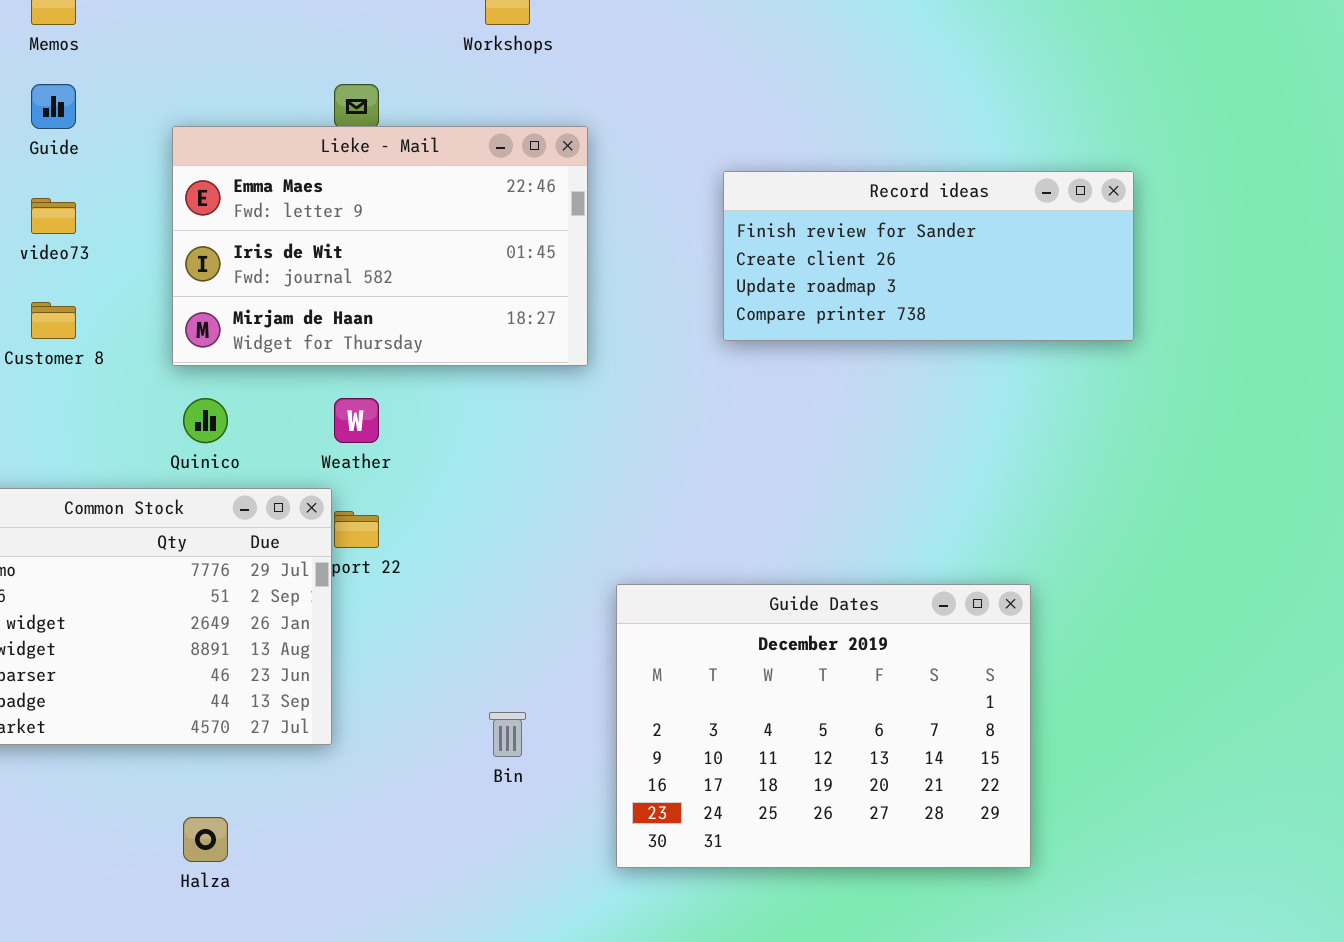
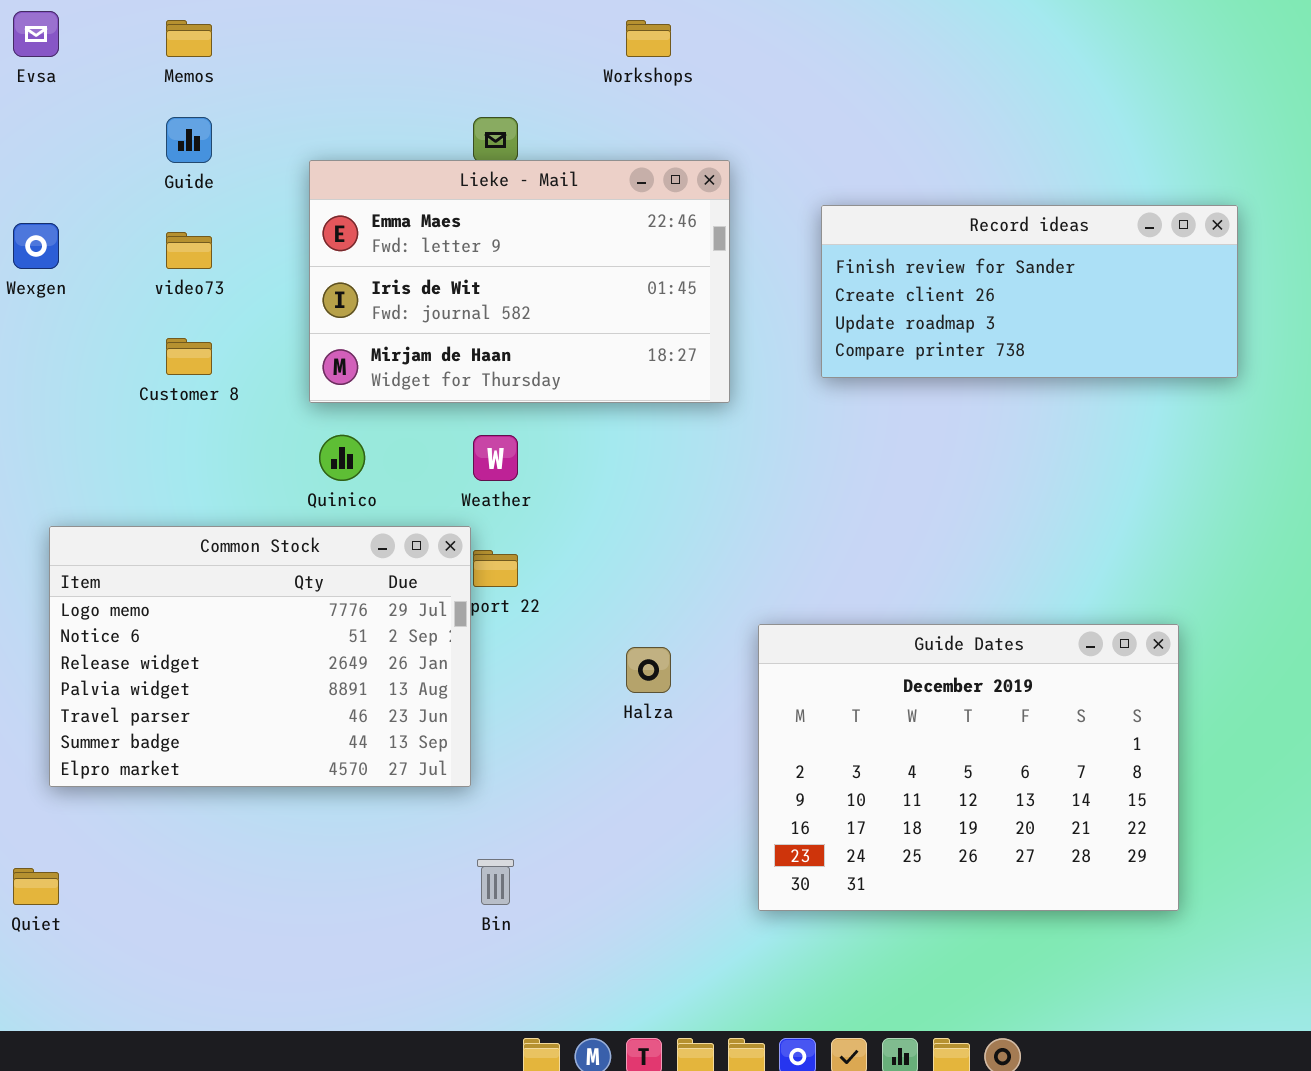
Record ideas: [723,171,1134,341] -> [821,205,1238,378], moved
Bin: [489,712,526,757] -> [477,859,514,905], moved
Halza: [183,817,228,862] -> [626,647,671,693], moved

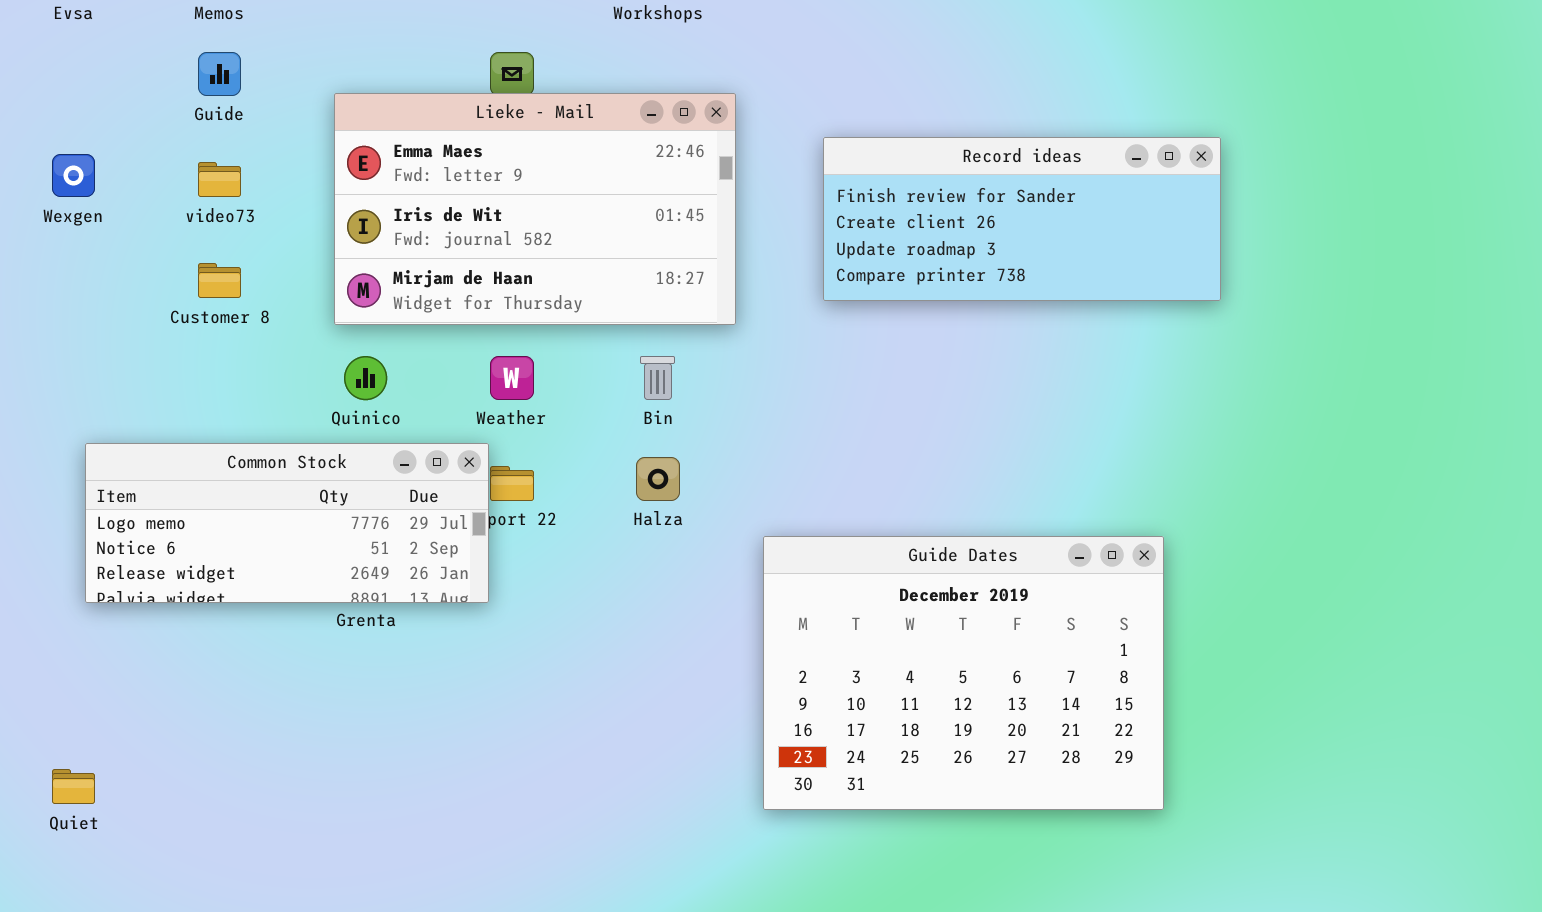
Common Stock: [49,526,471,787] -> [85,443,489,603], resized
Halza: [626,647,671,693] -> [636,457,680,501], moved
Bin: [477,859,514,905] -> [640,356,675,400], moved

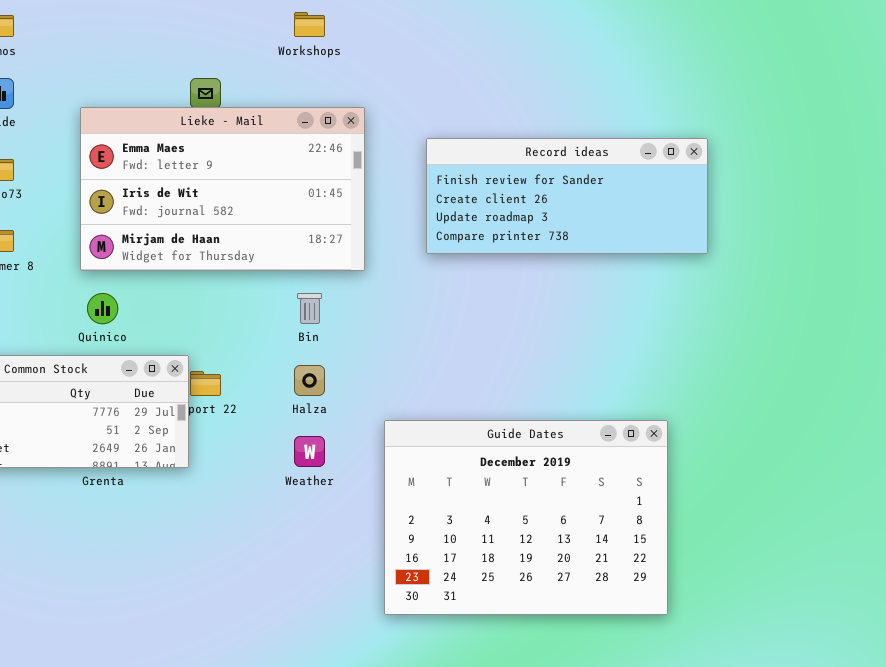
Weather: [490,356,534,400] -> [294,436,325,467], moved

